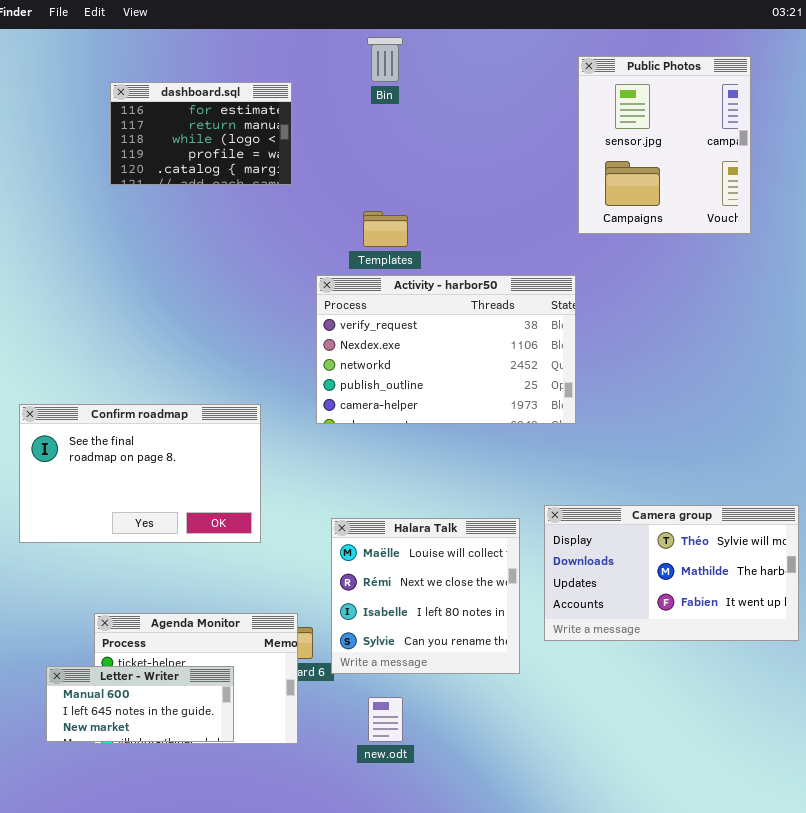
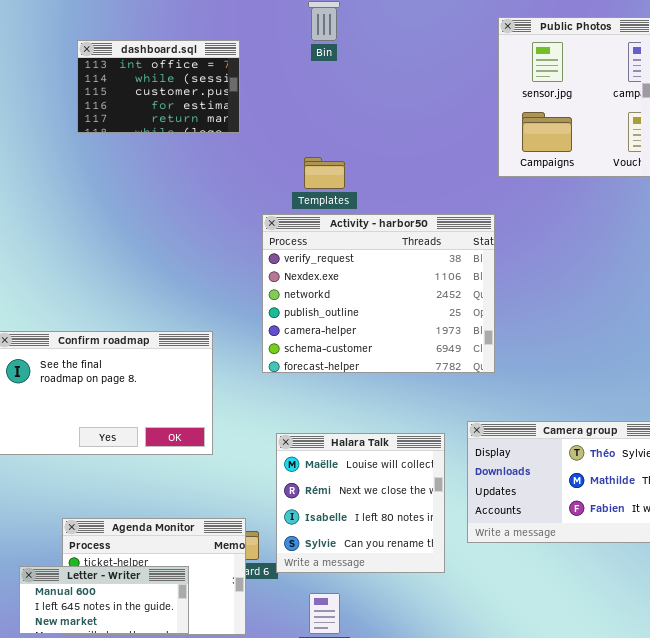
dashboard.sql: [110,82,292,185] -> [77,40,240,133], scrolled up 3 rows
Activity - harbor50: [316,275,576,424] -> [262,214,495,373], resized

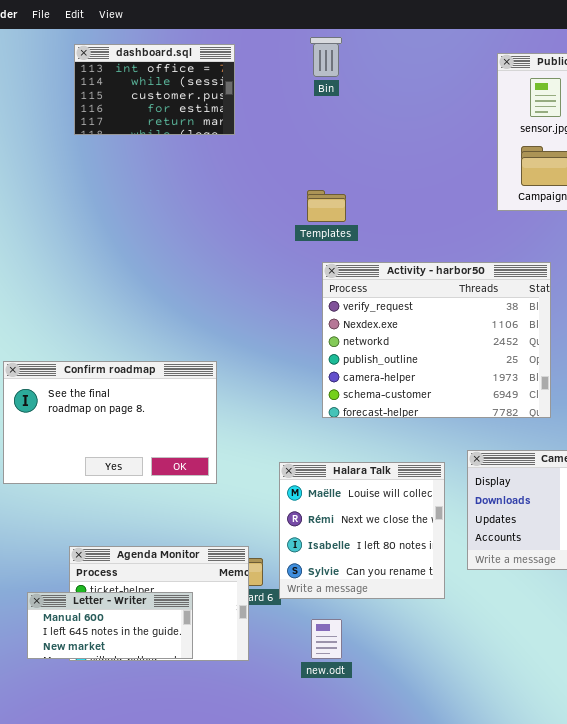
dashboard.sql: [77,40,240,133] -> [74,44,235,135], moved
Activity - harbor50: [262,214,495,373] -> [322,262,551,418], moved

